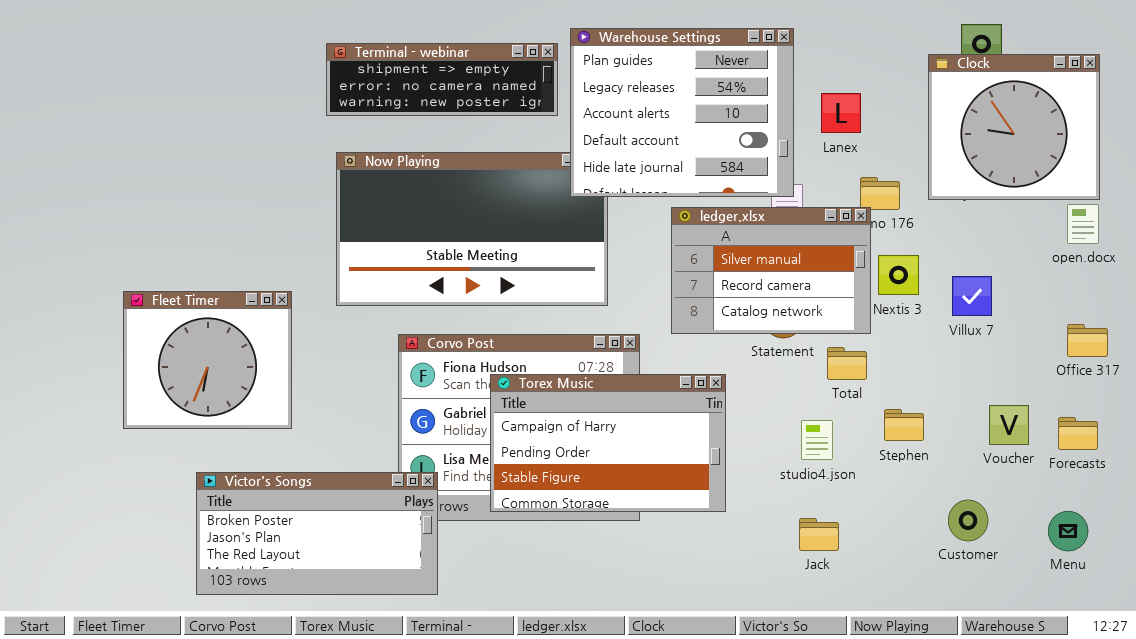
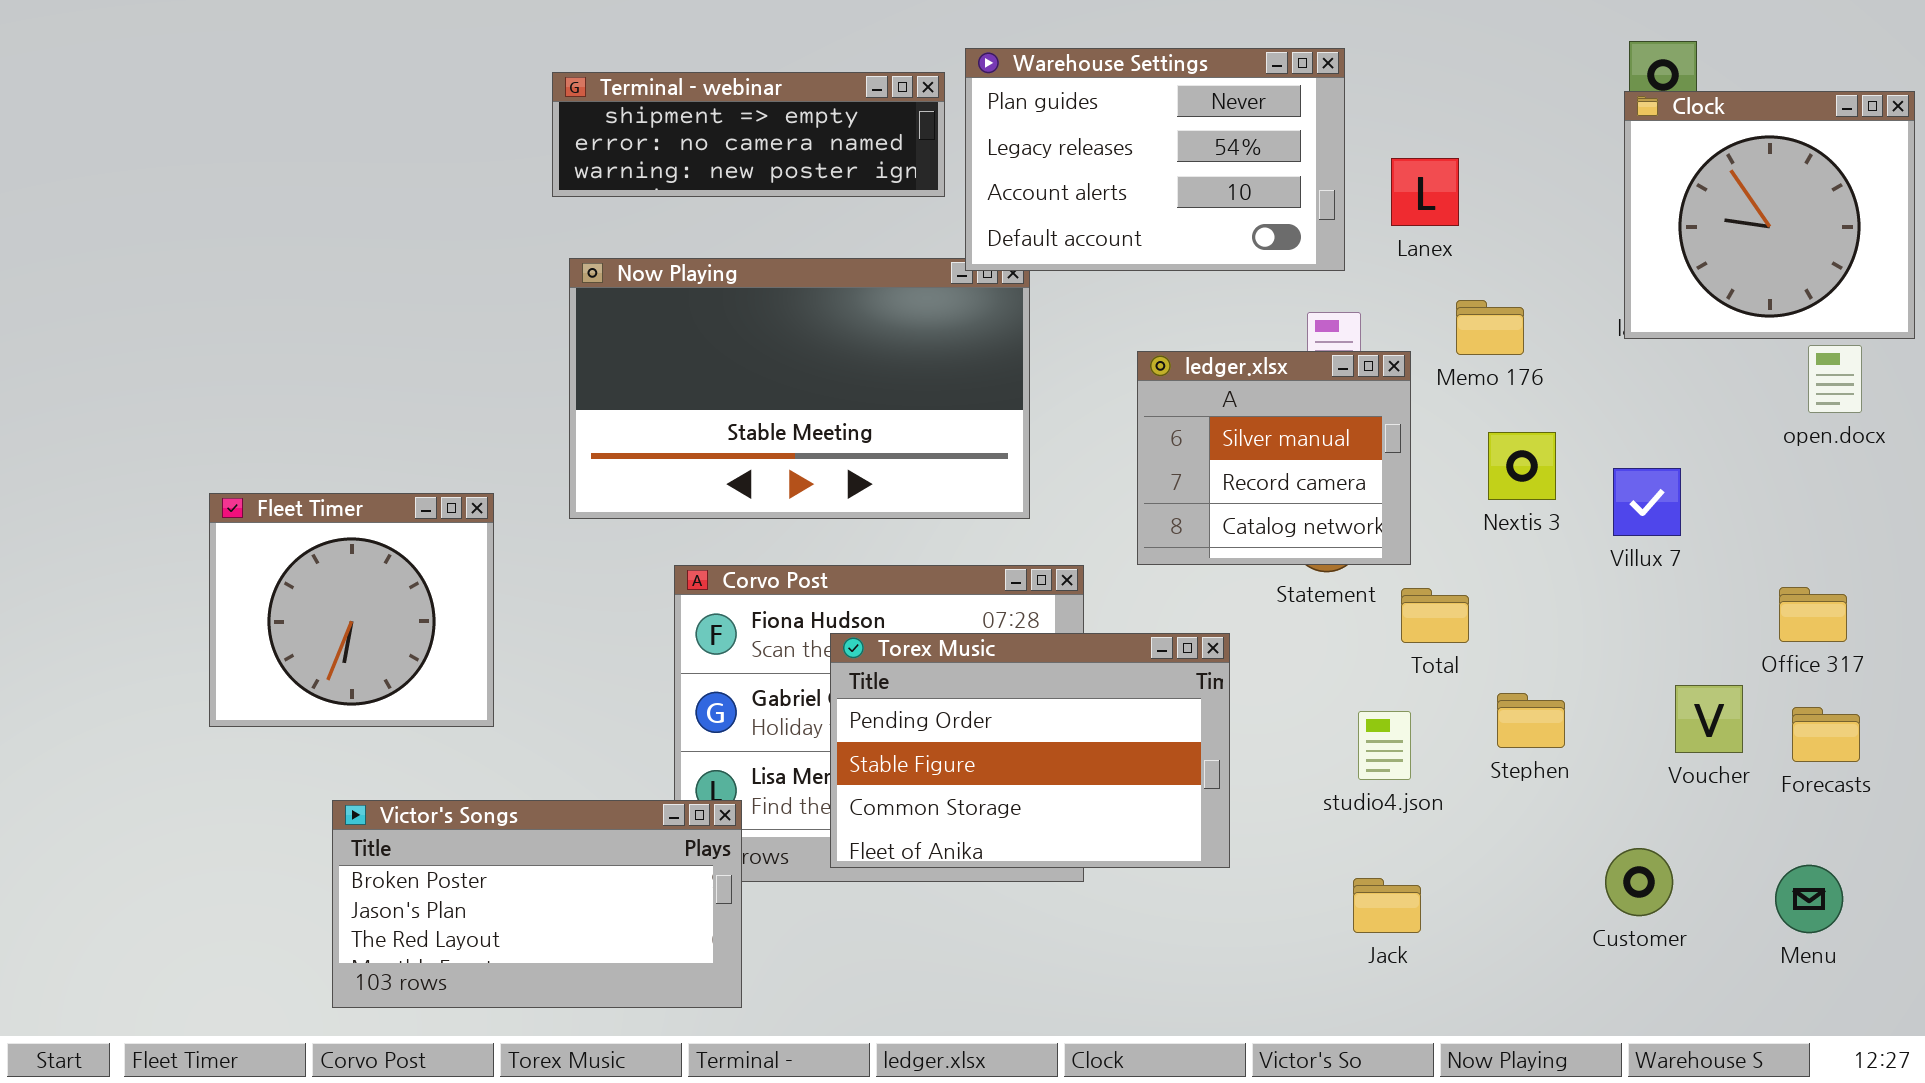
Warehouse Settings: [570,28,794,197] -> [965,48,1345,271], resized
Clock: [928,54,1100,200] -> [1624,91,1915,339], moved
ledger.xlsx: [671,207,871,334] -> [1137,351,1411,565], resized
Office 317: [1067,324,1108,357] -> [1779,587,1847,642], moved
Torex Music: [490,374,726,512] -> [830,633,1230,868], scrolled down 1 row

